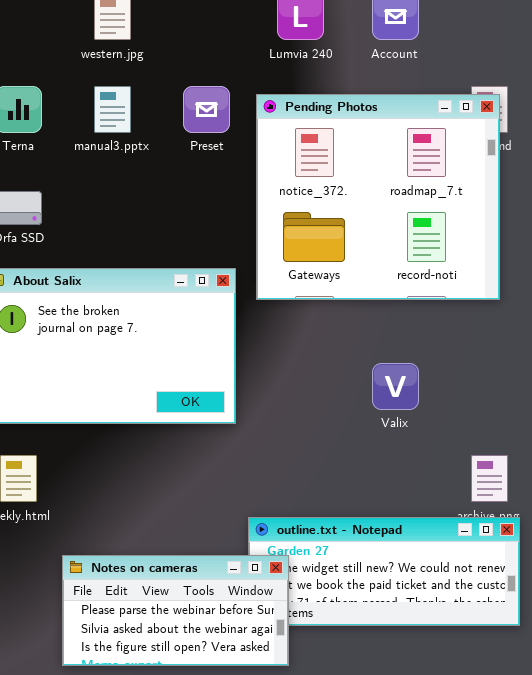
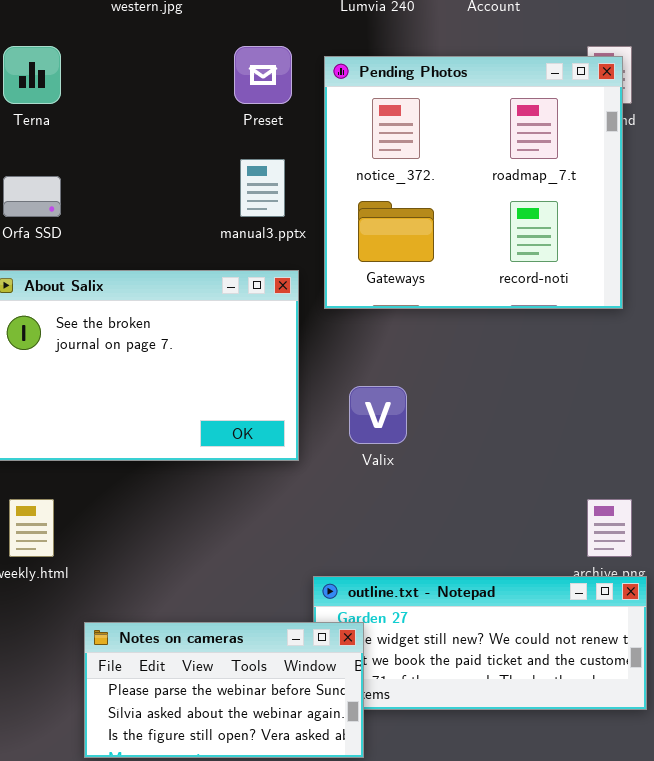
manual3.pptx: [94,86,131,133] -> [240,159,285,217], moved
Valix: [372,363,419,410] -> [349,386,407,444], moved

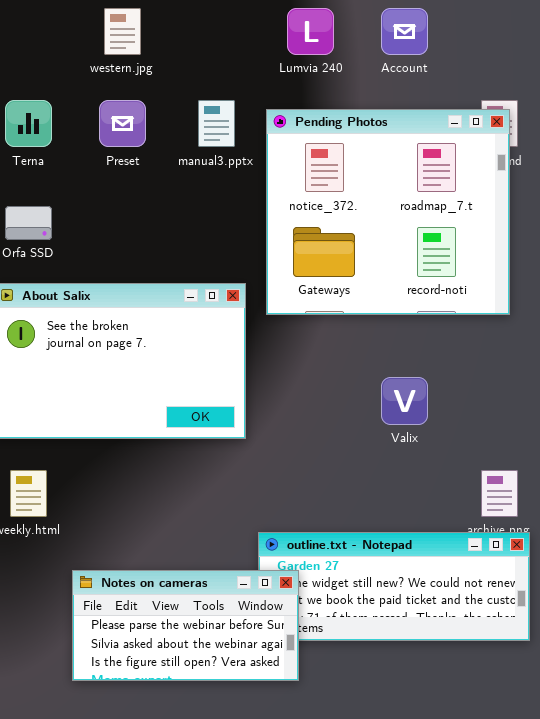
Preset: [234,46,292,104] -> [99,100,146,147], moved
manual3.pptx: [240,159,285,217] -> [198,100,235,147], moved
Valix: [349,386,407,444] -> [381,377,428,425], moved

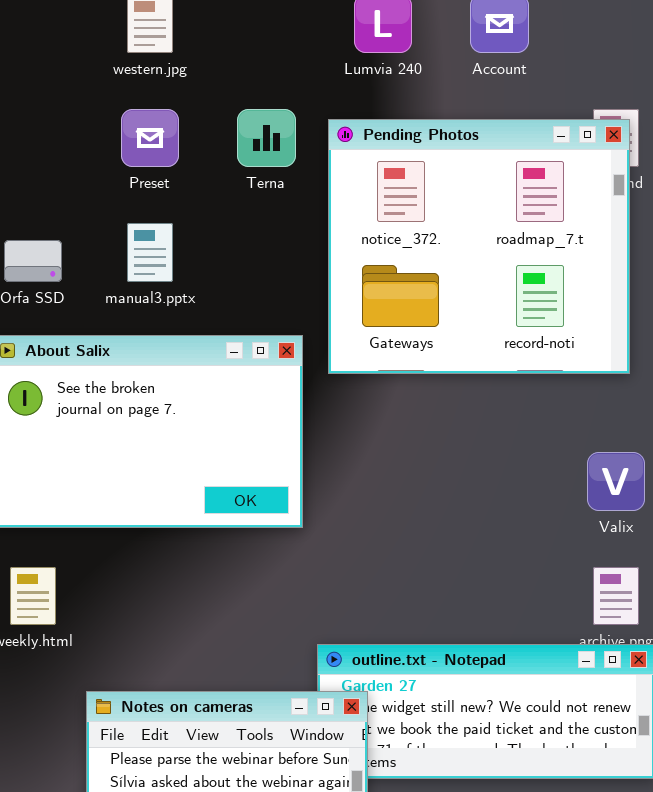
Terna: [5,100,52,147] -> [237,109,296,167], moved
manual3.pptx: [198,100,235,147] -> [127,223,173,282], moved
Valix: [381,377,428,425] -> [587,452,645,511], moved

